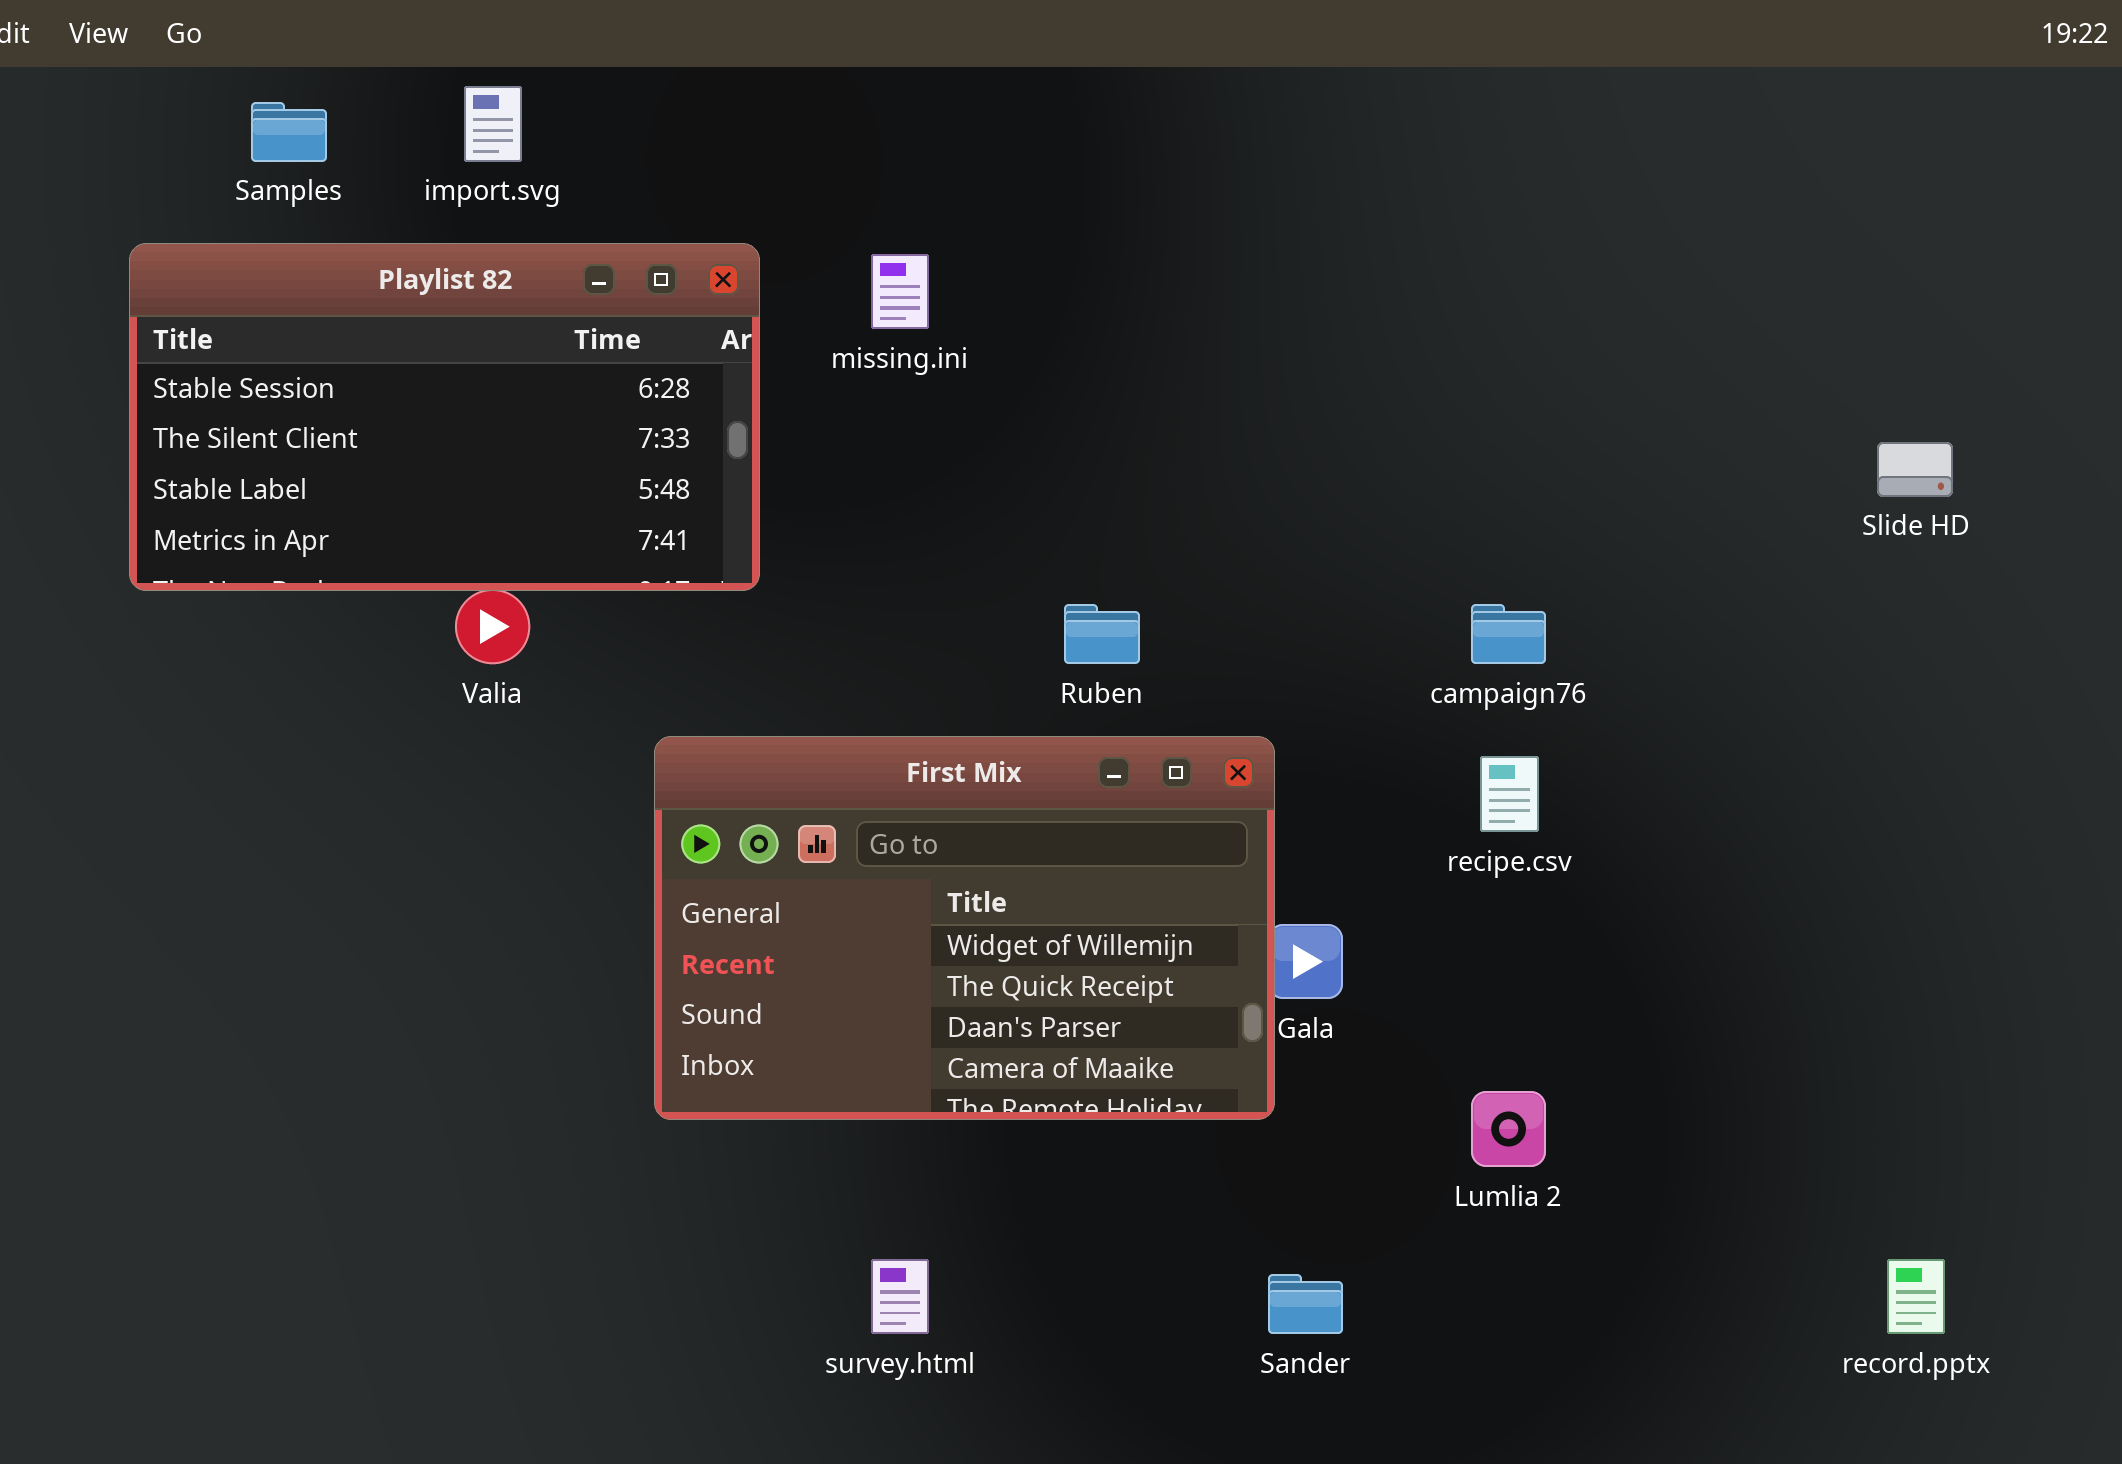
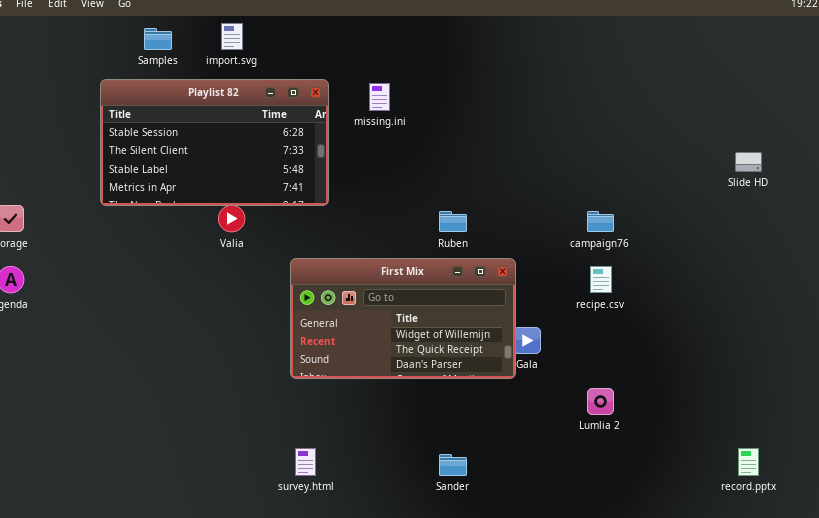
First Mix: [654,736,1275,1120] -> [290,258,516,379], resized
survey.html: [871,1259,929,1334] -> [295,448,316,476], moved
Sander: [1268,1274,1343,1334] -> [439,454,467,476], moved

